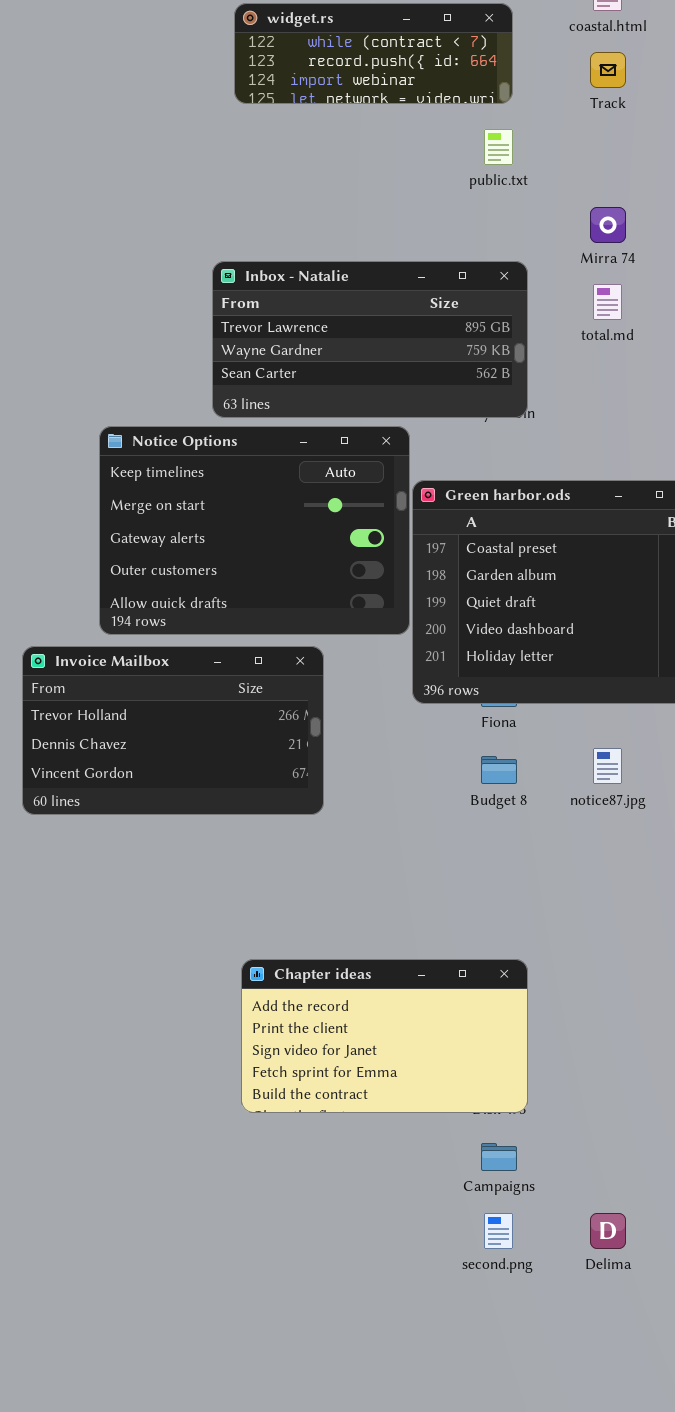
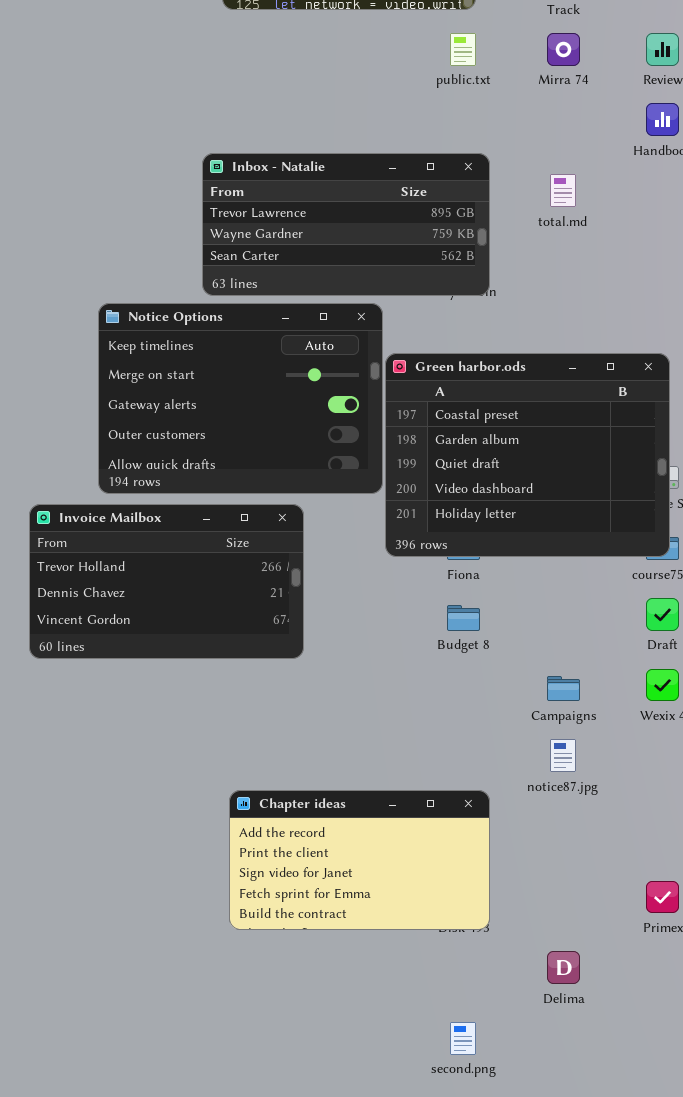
Mirra 74: [590,207,626,243] -> [547,33,580,66], moved
notice87.jpg: [593,748,622,784] -> [550,739,576,772], moved
Campaigns: [481,1143,517,1171] -> [547,676,580,701], moved
Delima: [590,1213,626,1249] -> [547,951,580,984], moved

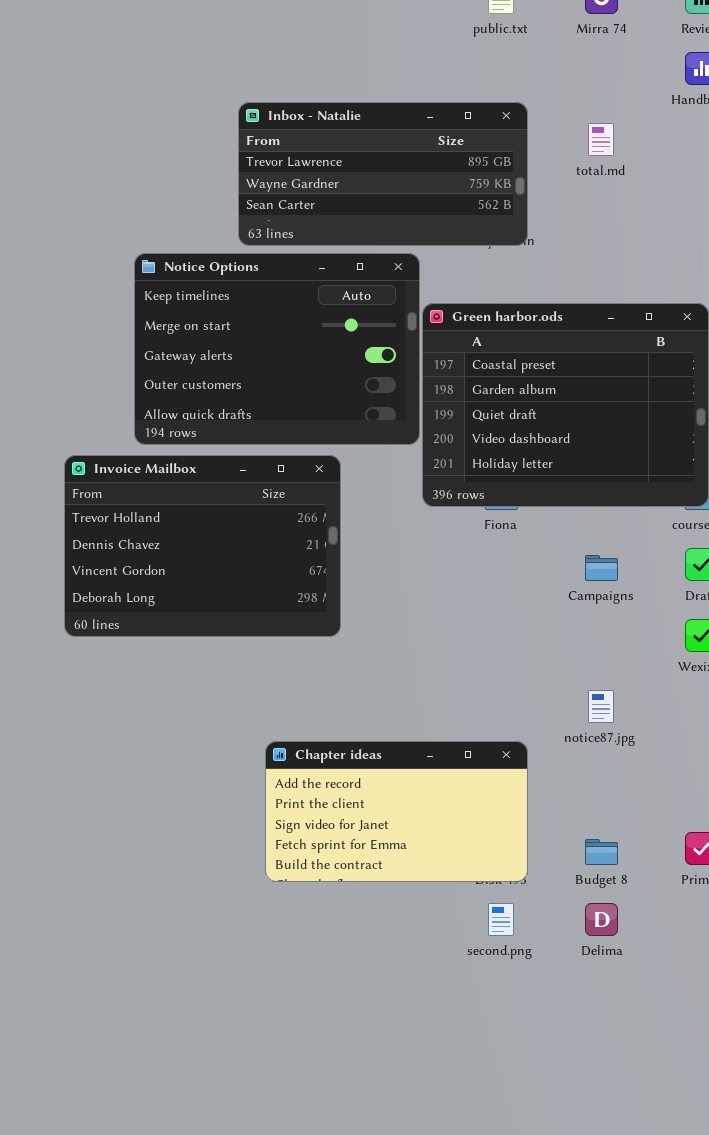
Invoice Mailbox: [29,504,304,659] -> [64,455,341,637], resized
Budget 8: [447,605,480,631] -> [585,839,618,865], moved
Campaigns: [547,676,580,701] -> [585,555,618,581], moved
second.png: [450,1022,476,1055] -> [488,903,514,936], moved

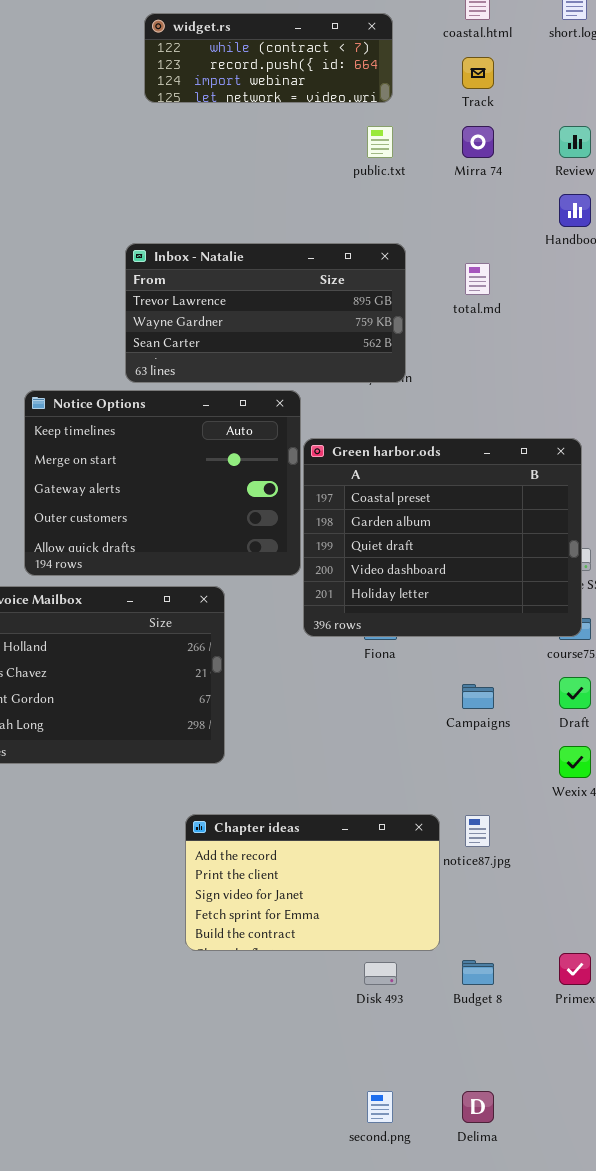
Chapter ideas: [265,741,528,882] -> [185,814,440,951], moved
second.png: [488,903,514,936] -> [367,1091,393,1123], moved
Delima: [585,903,618,936] -> [462,1091,494,1123], moved

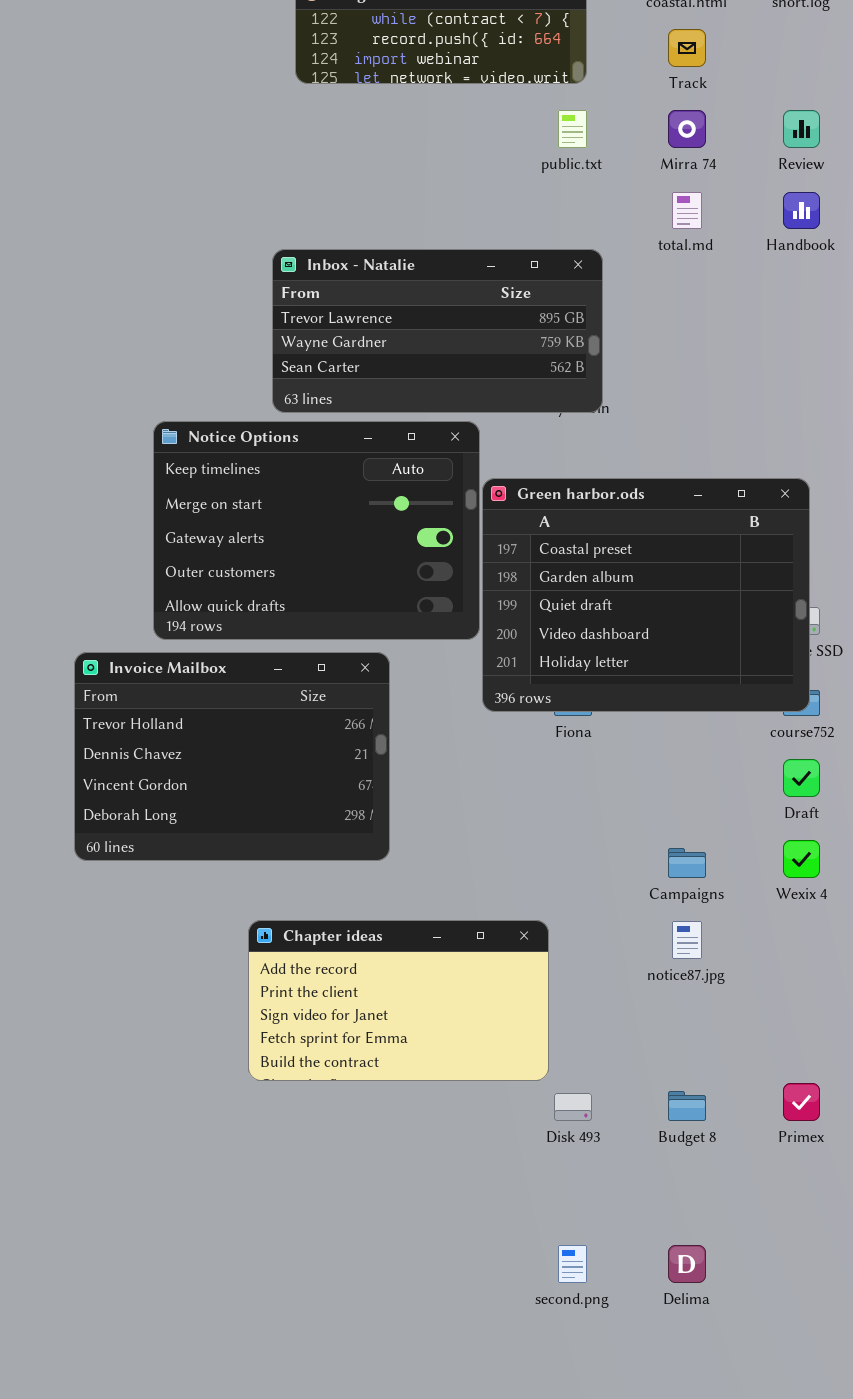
total.md: [465,263,490,295] -> [672,192,702,229], moved
Campaigns: [462,684,494,709] -> [668,848,706,878], moved
Chapter ideas: [185,814,440,951] -> [248,920,549,1081], moved

